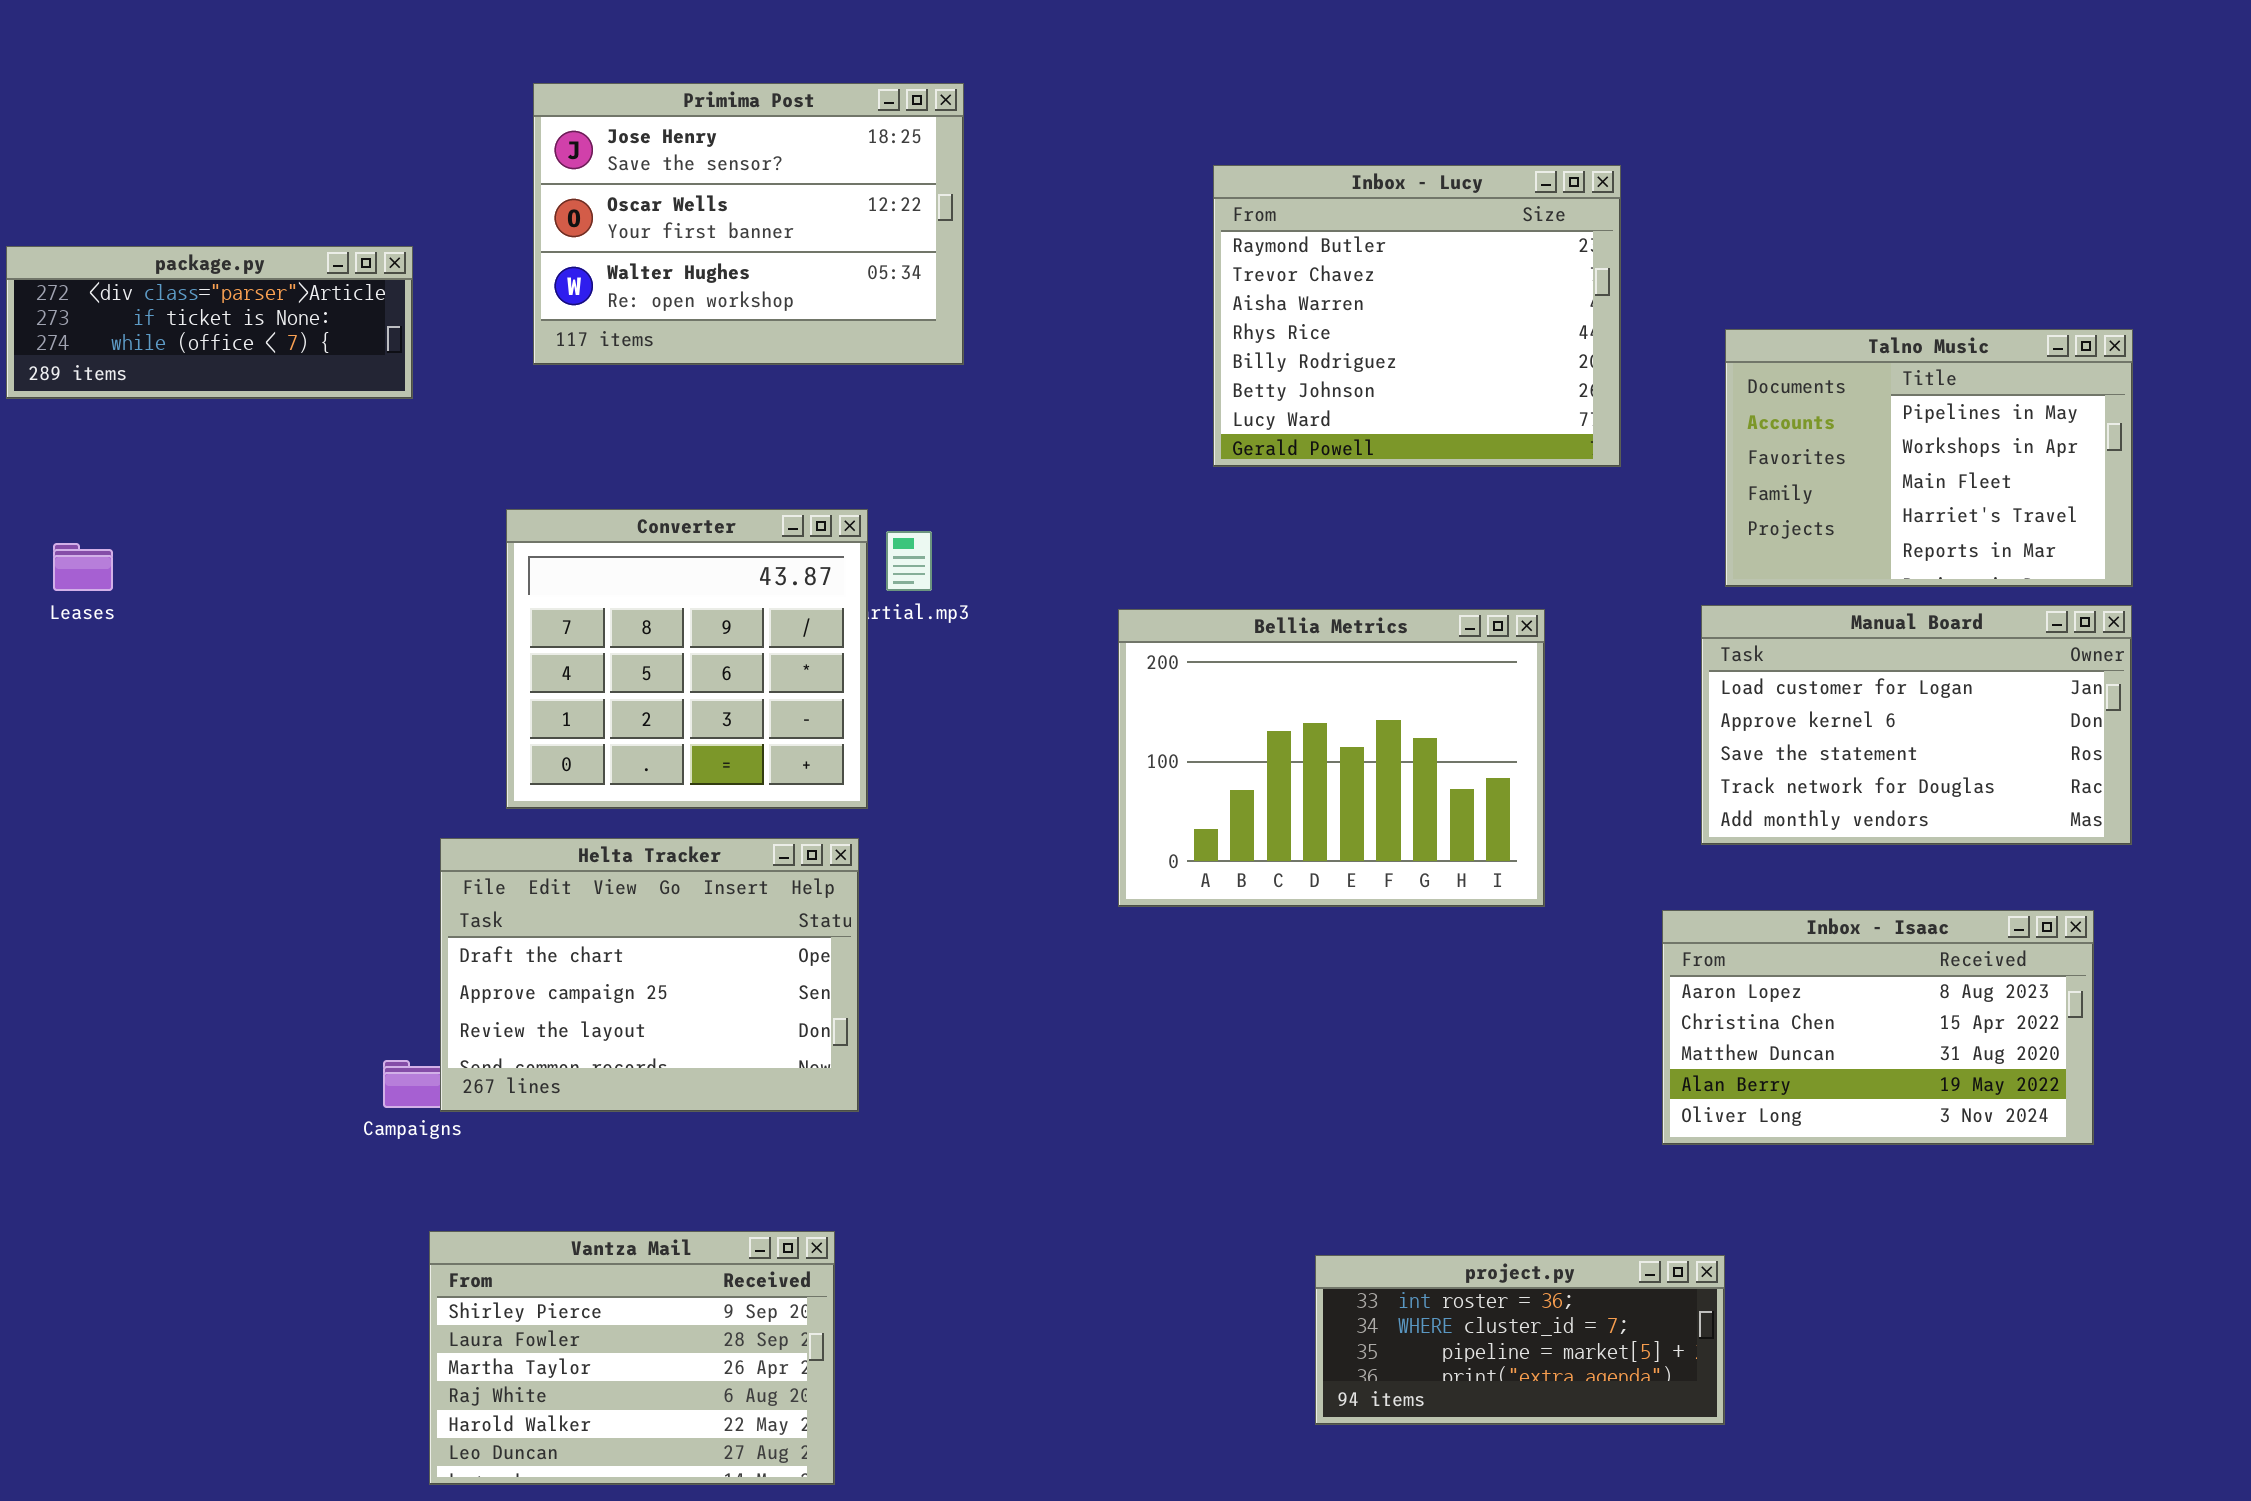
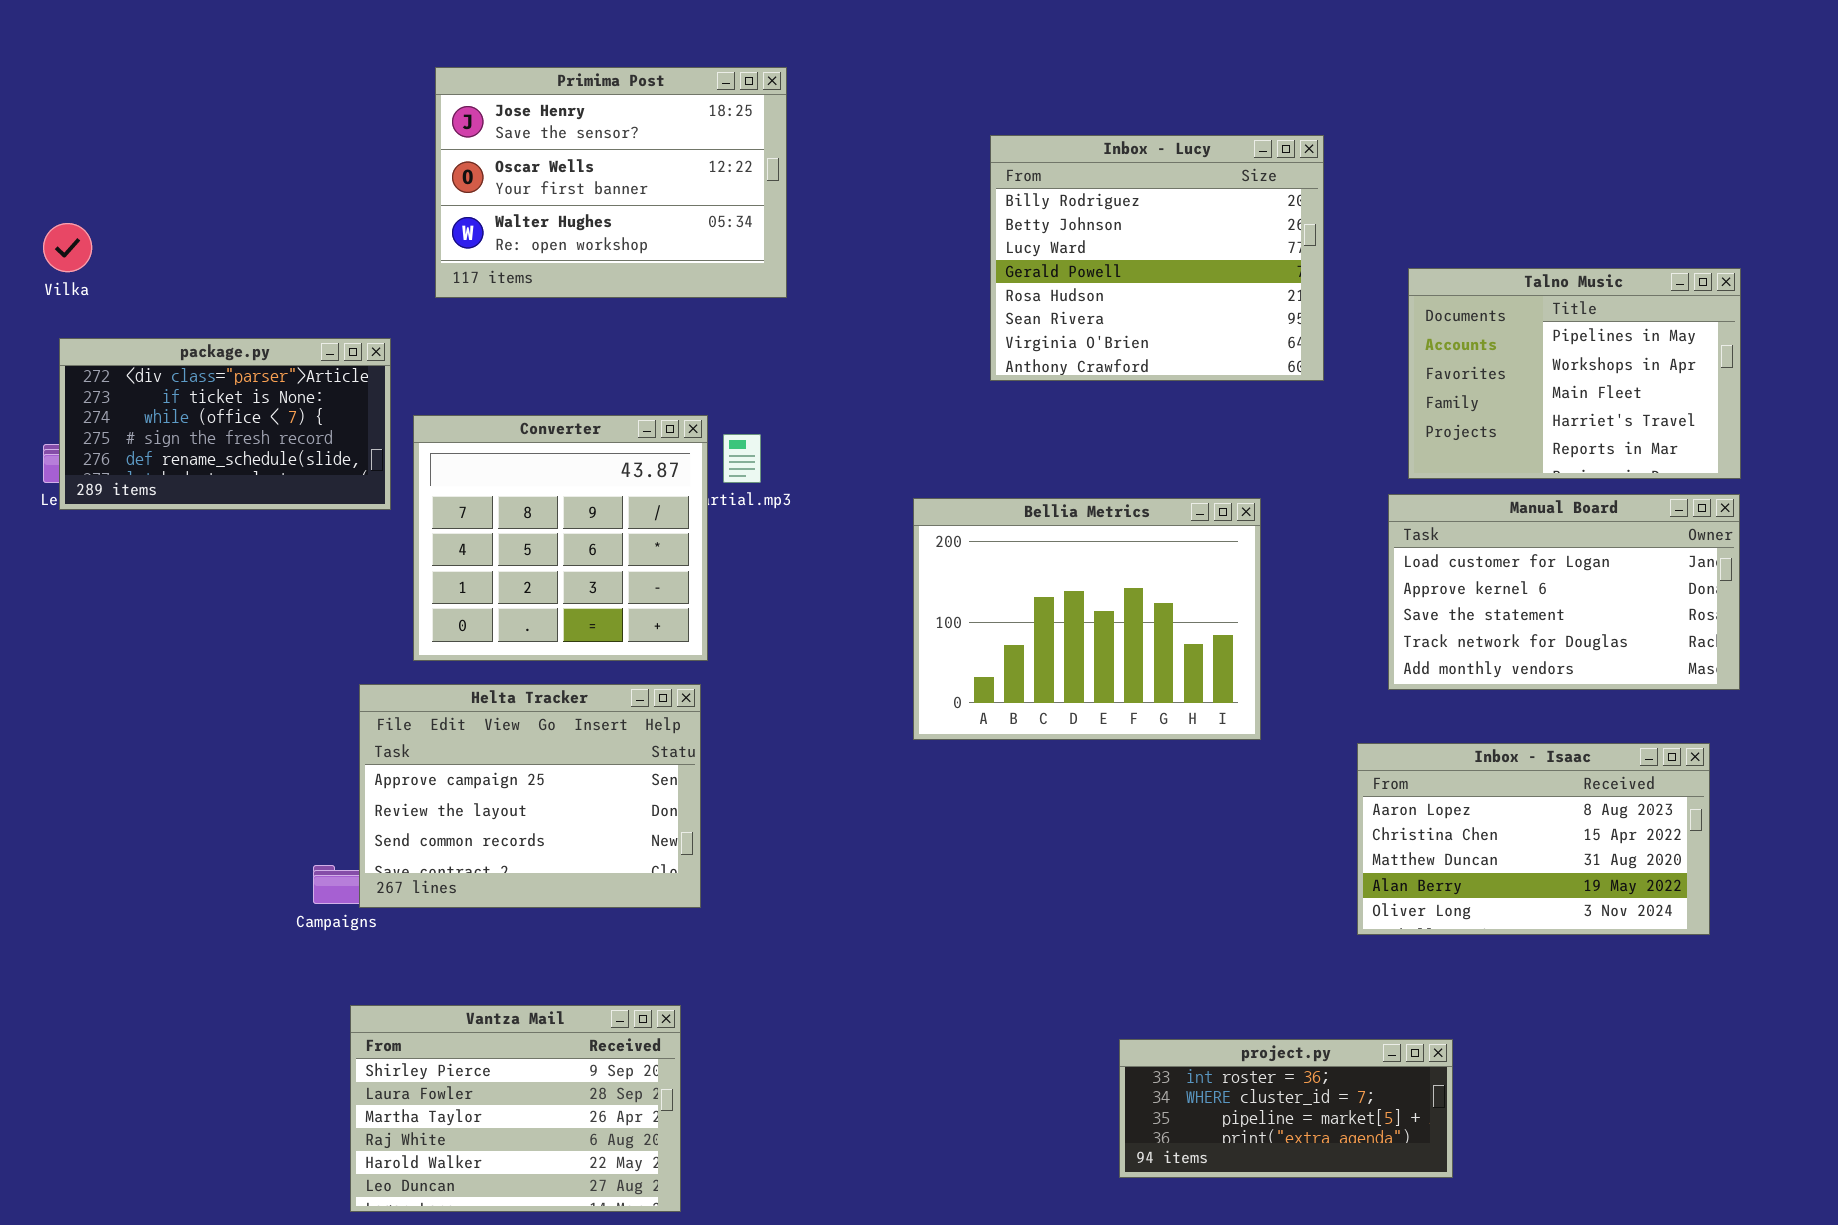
Inbox - Lucy: [1213,165,1621,467] -> [990,135,1324,381], scrolled down 4 rows
package.py: [6,246,413,399] -> [59,338,391,510], moved, resized
Helta Tracker: [440,838,859,1112] -> [359,684,701,908], scrolled down 1 row
project.py: [1315,1255,1725,1425] -> [1119,1039,1453,1178], moved

